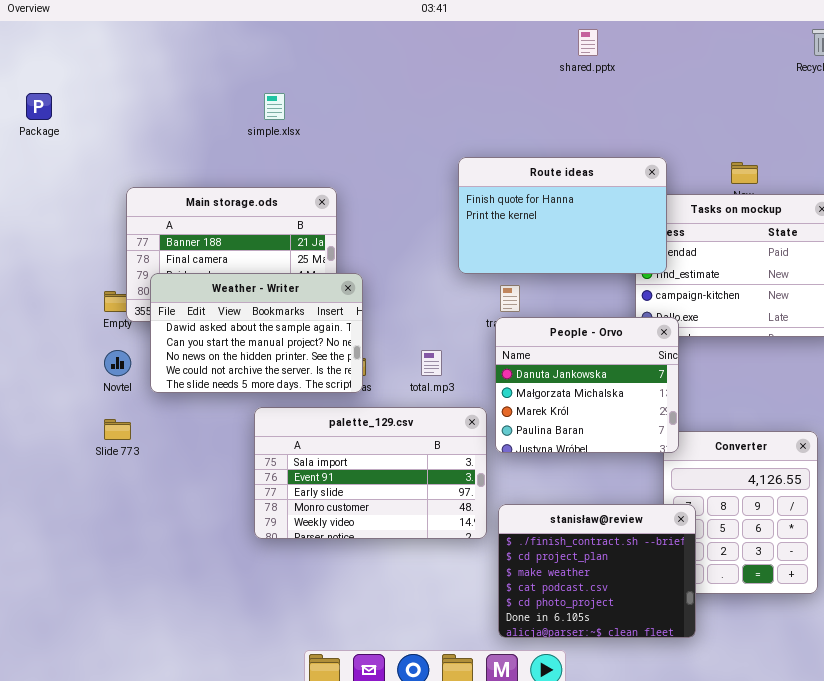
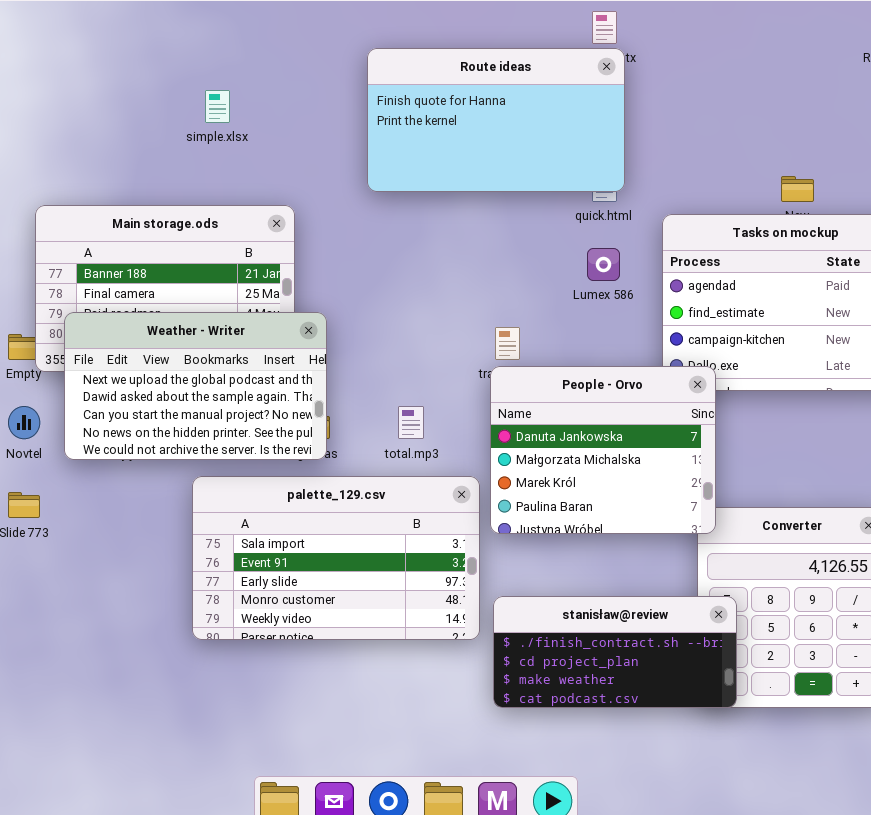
Route ideas: [458,157,667,274] -> [367,48,625,192], moved
Weather - Writer: [150,273,363,393] -> [64,312,327,460], scrolled up 1 row
stanisław@review: [498,504,696,638] -> [493,596,737,708], resized

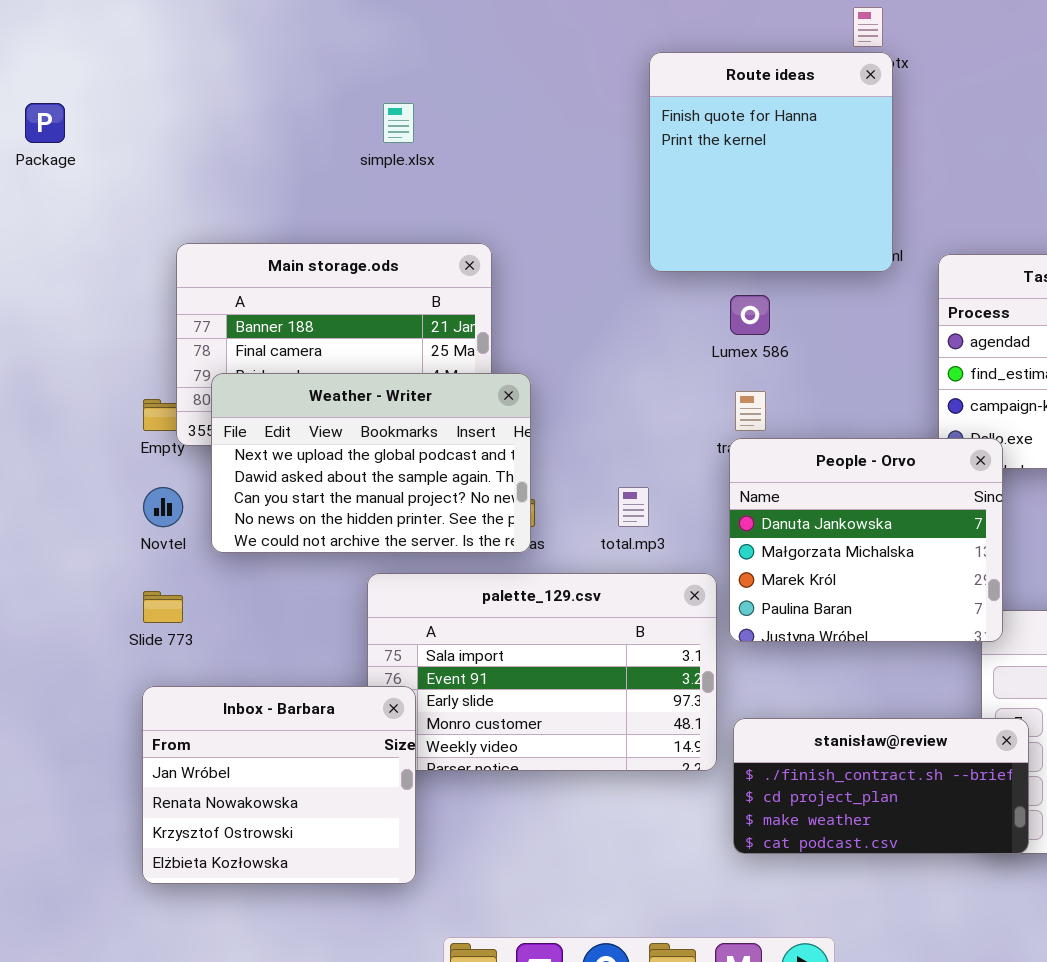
Route ideas: [367,48,625,192] -> [649,52,893,272], resized
Lumex 586: [587,248,620,281] -> [730,295,770,335], moved
Inbox - Barbara: none -> [142,686,416,884], opened

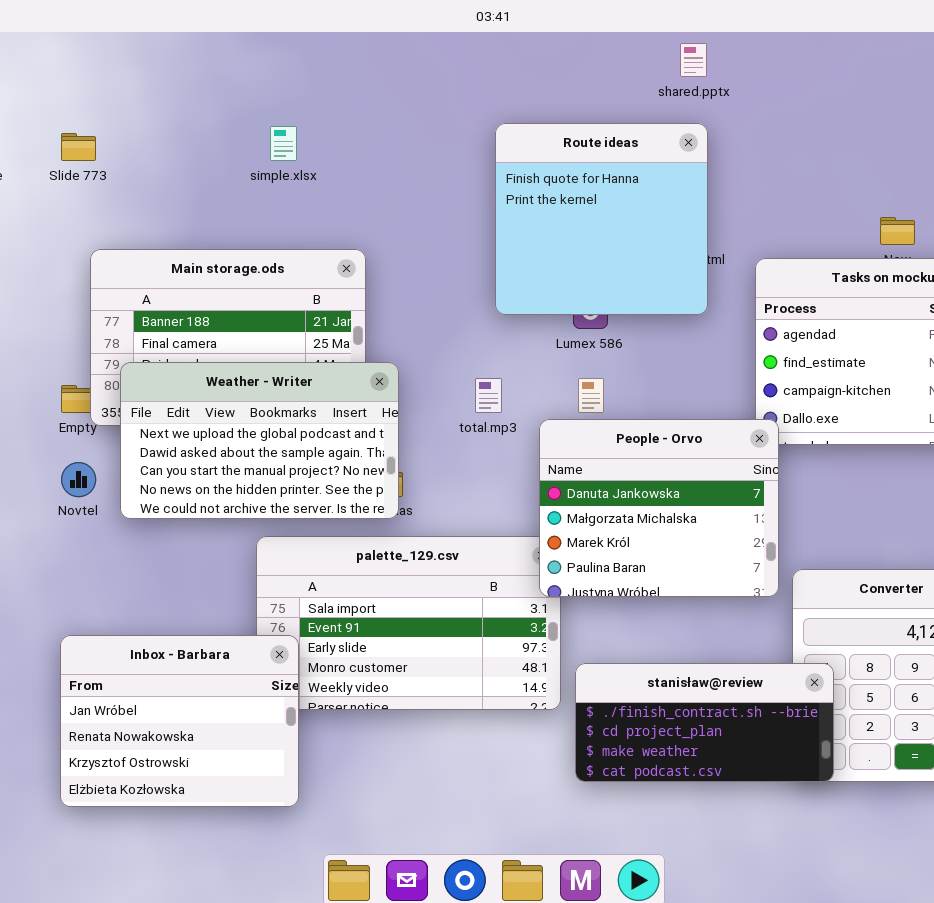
Route ideas: [649,52,893,272] -> [495,123,708,315], moved
People - Orvo: [729,438,1003,642] -> [539,419,779,597], moved
total.mp3: [618,487,649,527] -> [475,378,502,413], moved
Slide 773: [143,591,183,623] -> [61,133,96,161], moved

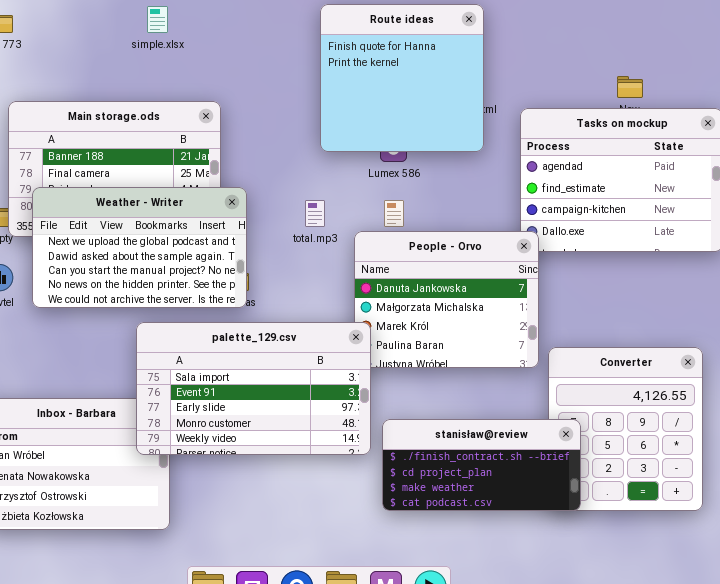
palette_129.csv: [256,536,561,710] -> [136,322,371,455], raised

